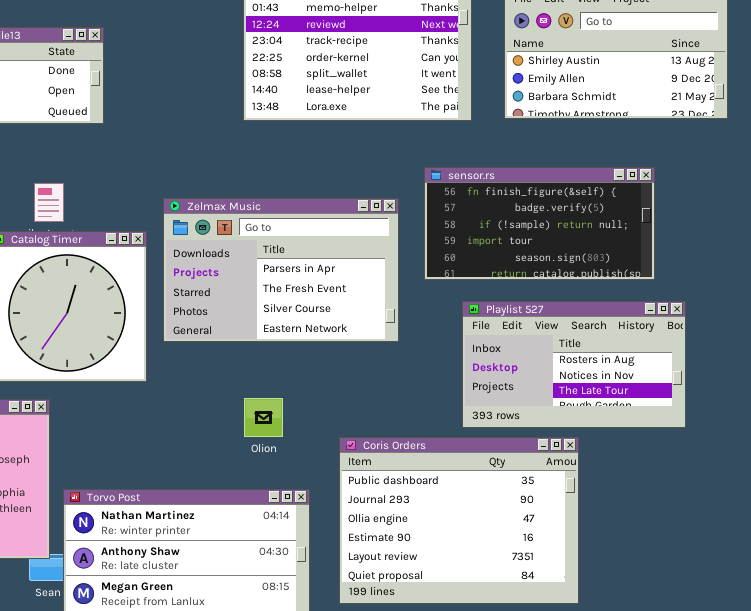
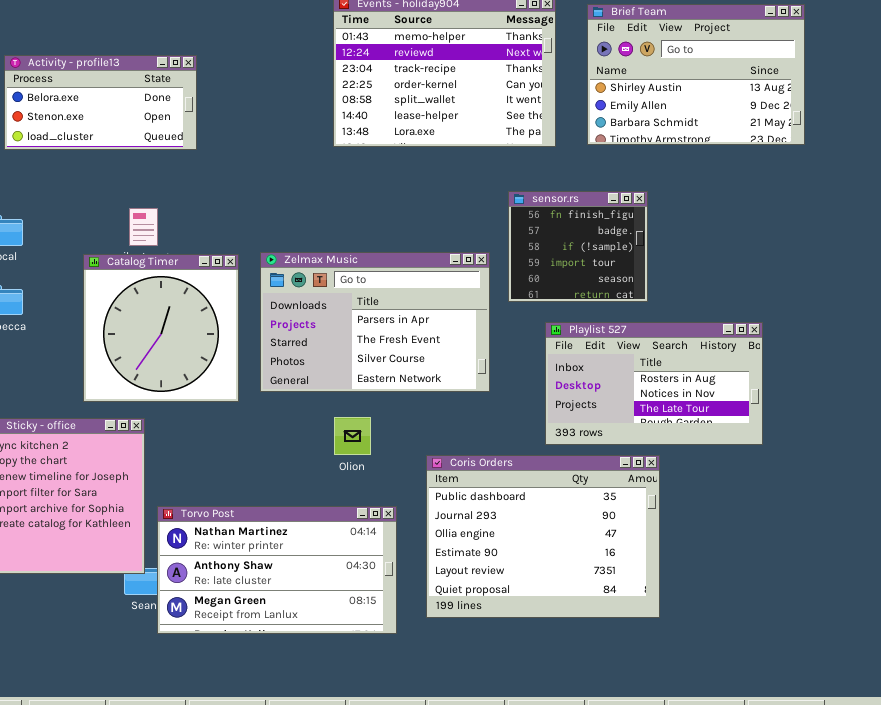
sensor.rs: [424,167,655,280] -> [508,191,648,302], resized
Zelmax Music: [163,198,399,342] -> [260,252,490,392], moved

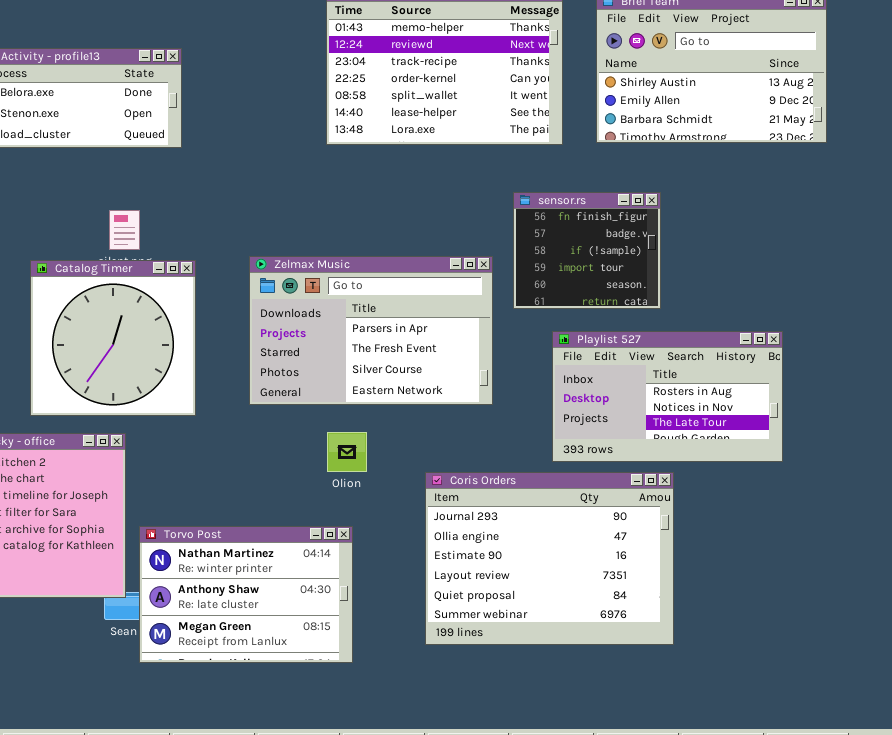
Catalog Timer: [83,254,239,402] -> [30,260,196,416], moved
Coris Orders: [426,455,660,618] -> [425,472,674,645], scrolled down 1 row
Torvo Post: [157,506,397,634] -> [139,526,353,663], resized

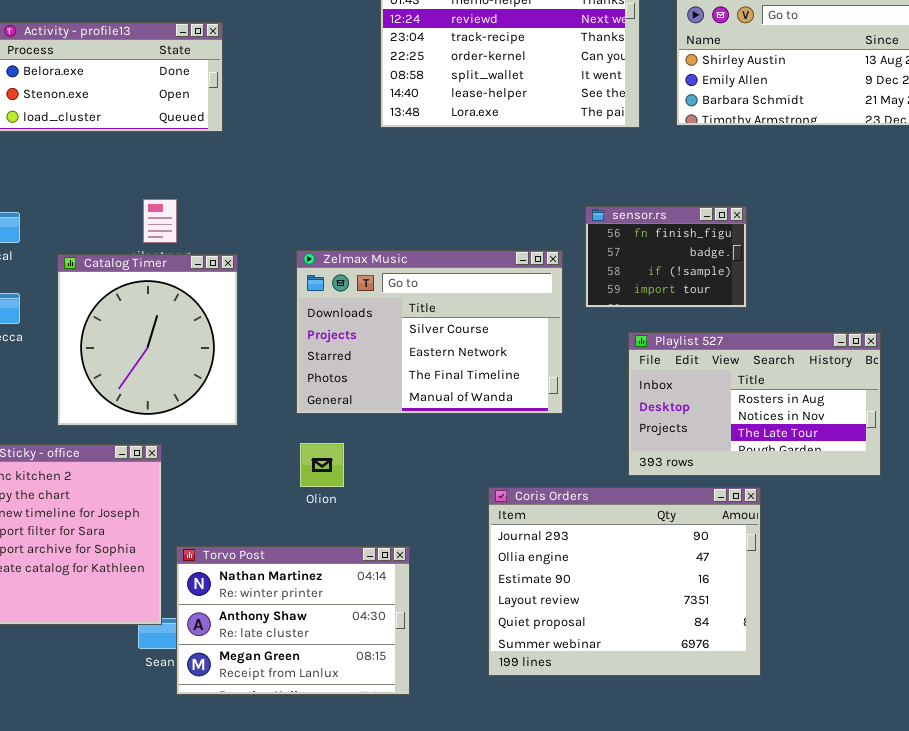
sensor.rs: [513,192,661,309] -> [585,206,747,308], resized
Zelmax Music: [249,256,493,405] -> [296,250,563,414], scrolled down 2 rows
Olion: [327,432,367,472] -> [300,443,344,487], moved

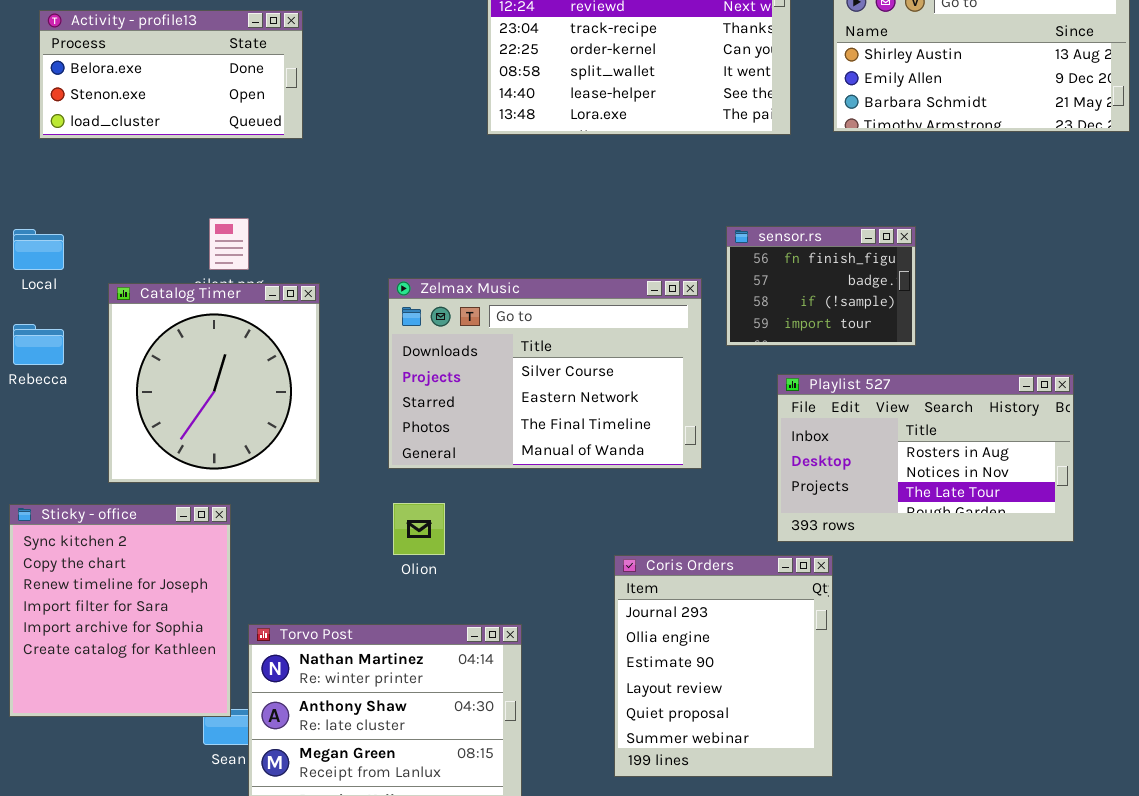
Coris Orders: [488,487,761,676] -> [614,555,833,777], resized

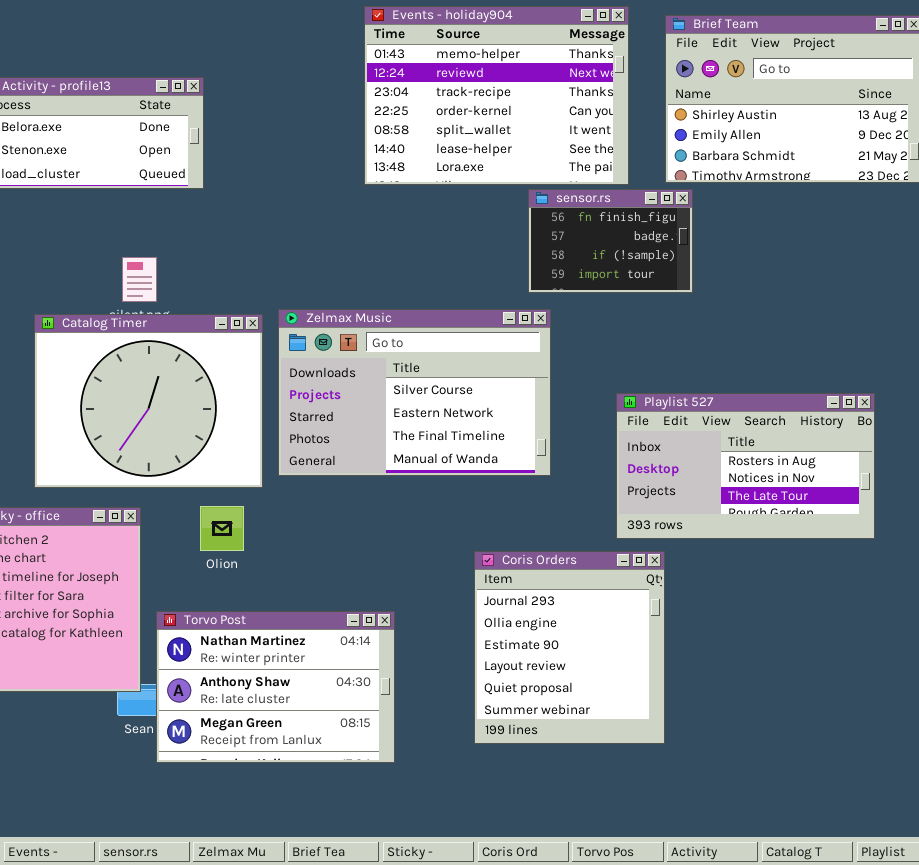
sensor.rs: [726,226,916,346] -> [528,189,693,293], moved
Catalog Timer: [108,283,320,483] -> [34,314,263,488], resized
Olion: [393,503,445,555] -> [200,506,244,551], moved

